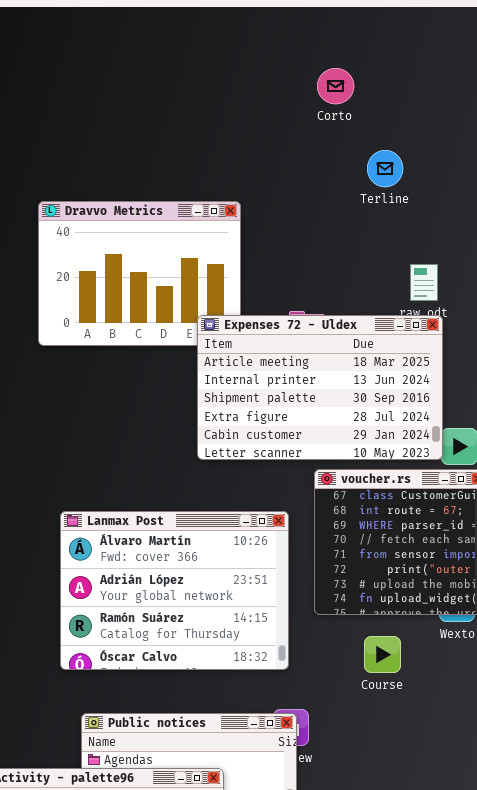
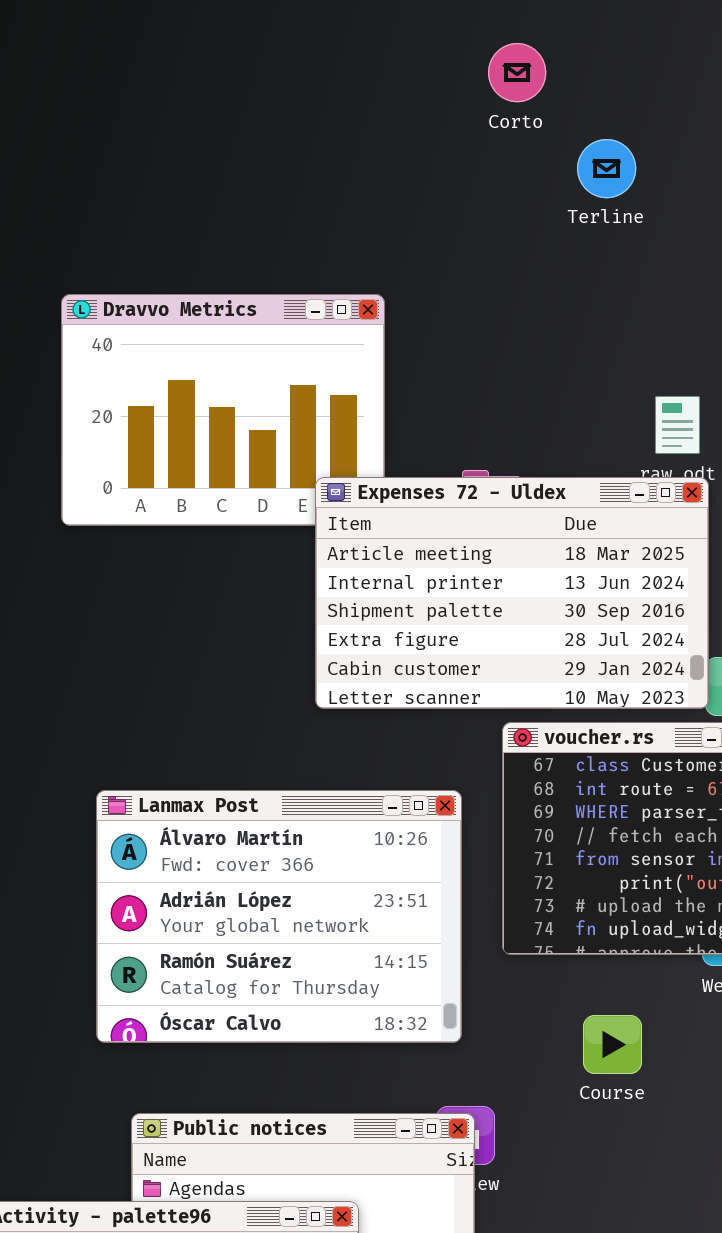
Corto: [317,68,354,104] -> [488,43,546,102], moved
Terline: [367,150,403,187] -> [577,139,636,198], moved
Course: [364,636,401,673] -> [583,1015,642,1074], moved

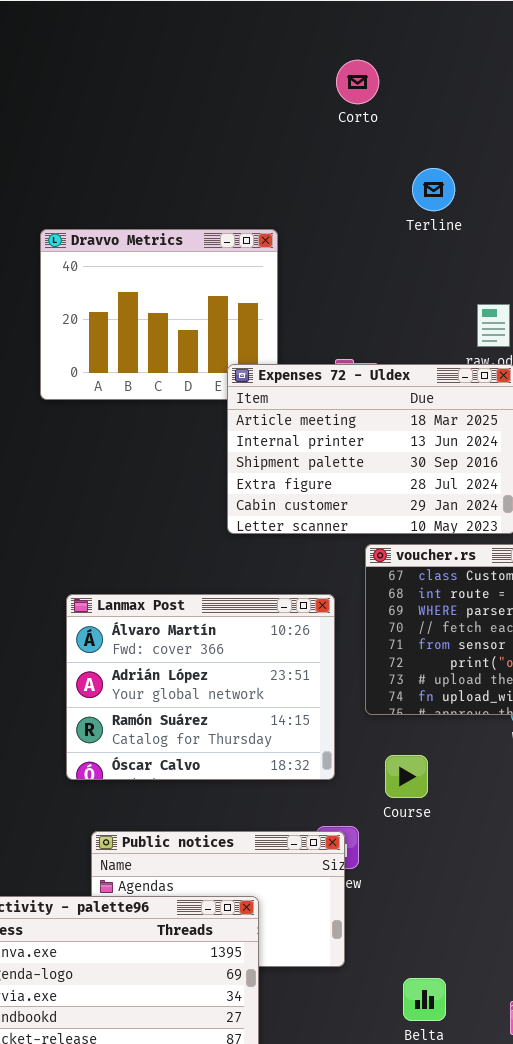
Corto: [488,43,546,102] -> [336,60,379,104], moved
Terline: [577,139,636,198] -> [412,168,455,211], moved
Course: [583,1015,642,1074] -> [385,755,428,798], moved

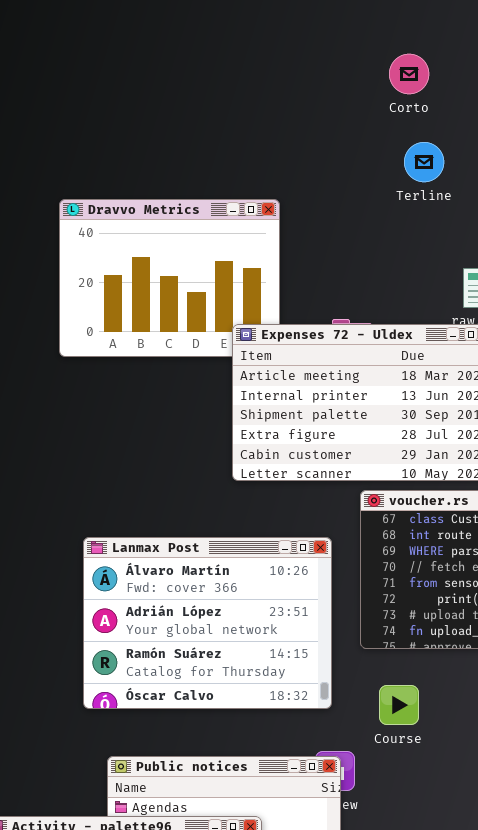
Corto: [336,60,379,104] -> [389,54,429,94], moved

